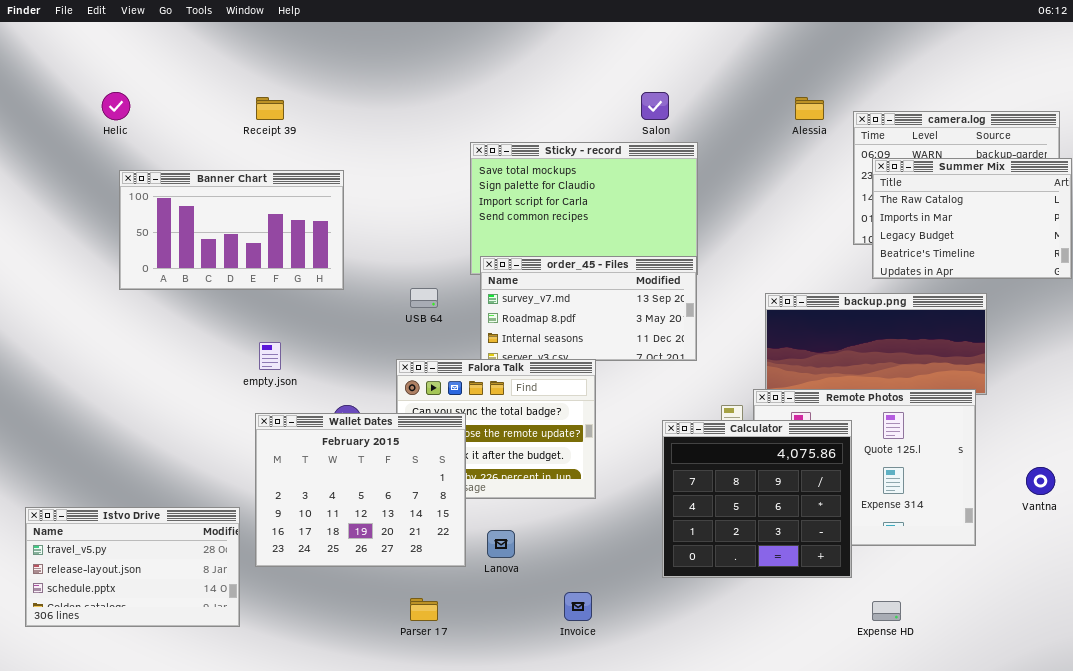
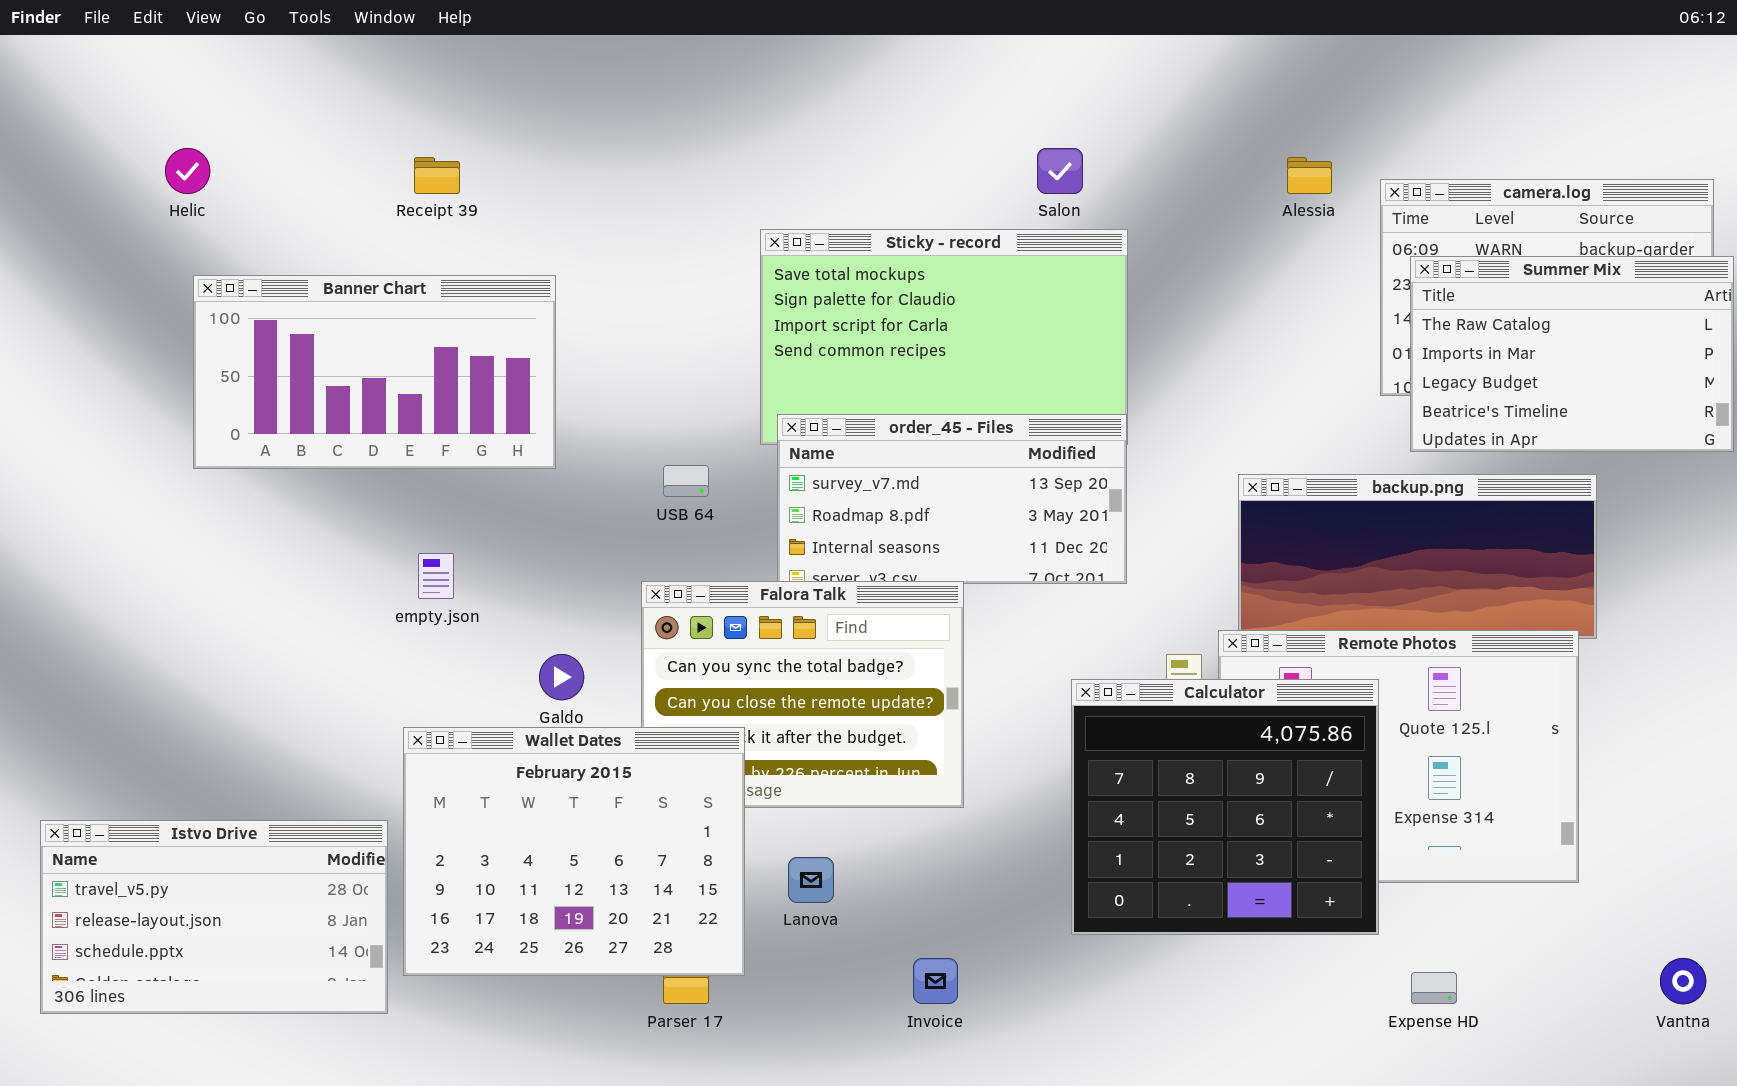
Wallet Dates: [255,413,466,567] -> [403,727,745,976], moved
Vantna: [1026,467,1055,495] -> [1660,958,1706,1004], moved

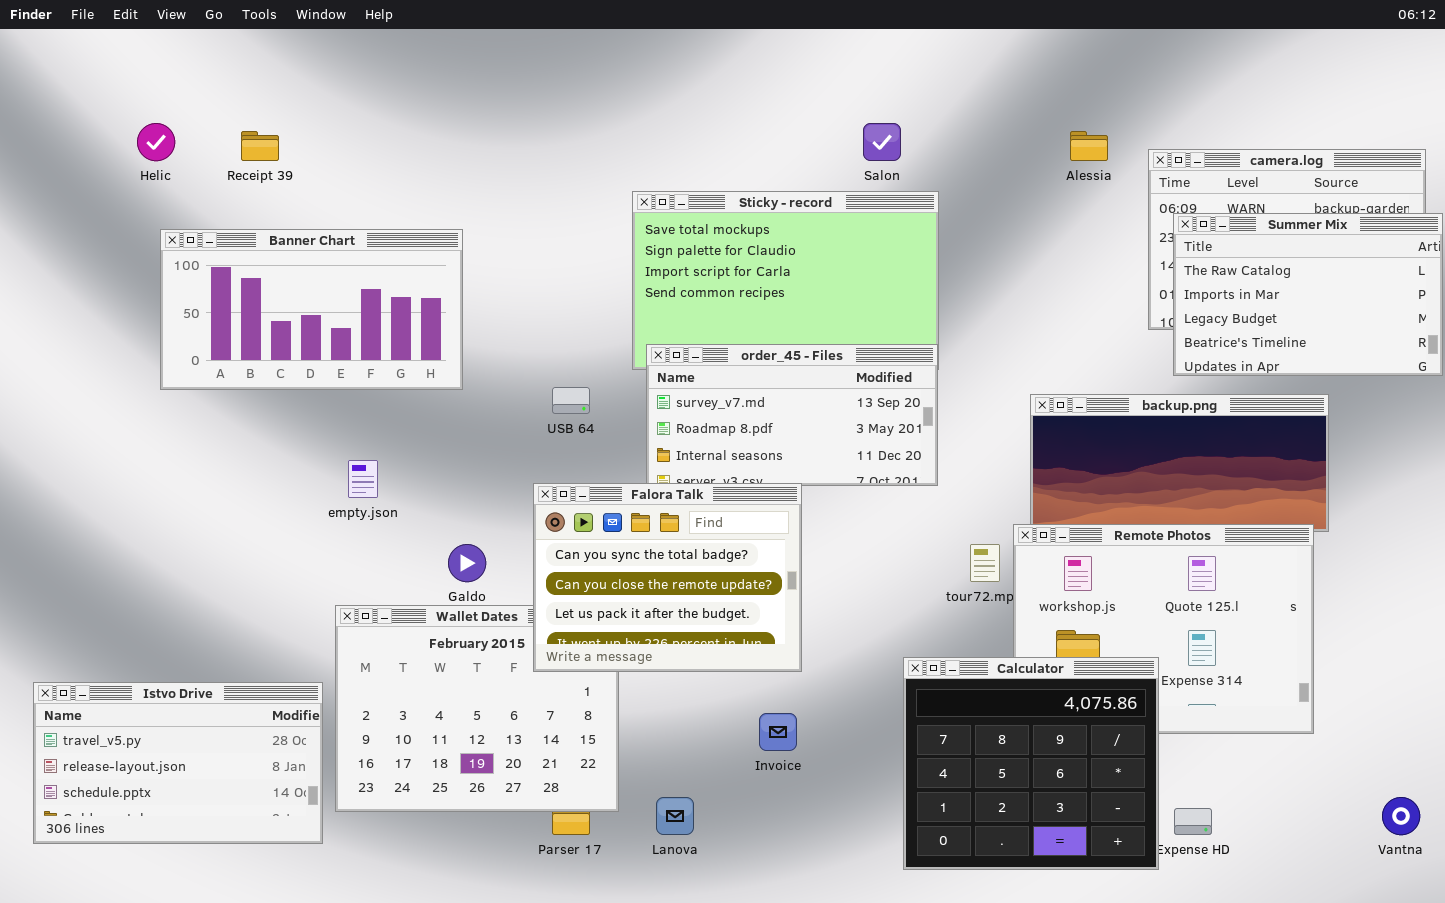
Receipt 39: [414,157,460,194] -> [241,131,279,161], moved
Falora Talk: [641,581,964,808] -> [533,483,802,672], raised
Calculator: [1071,679,1379,935] -> [903,657,1159,870], moved
Lanova: [788,857,834,903] -> [656,797,694,835], moved
Invoice: [913,958,958,1004] -> [759,713,797,751], moved

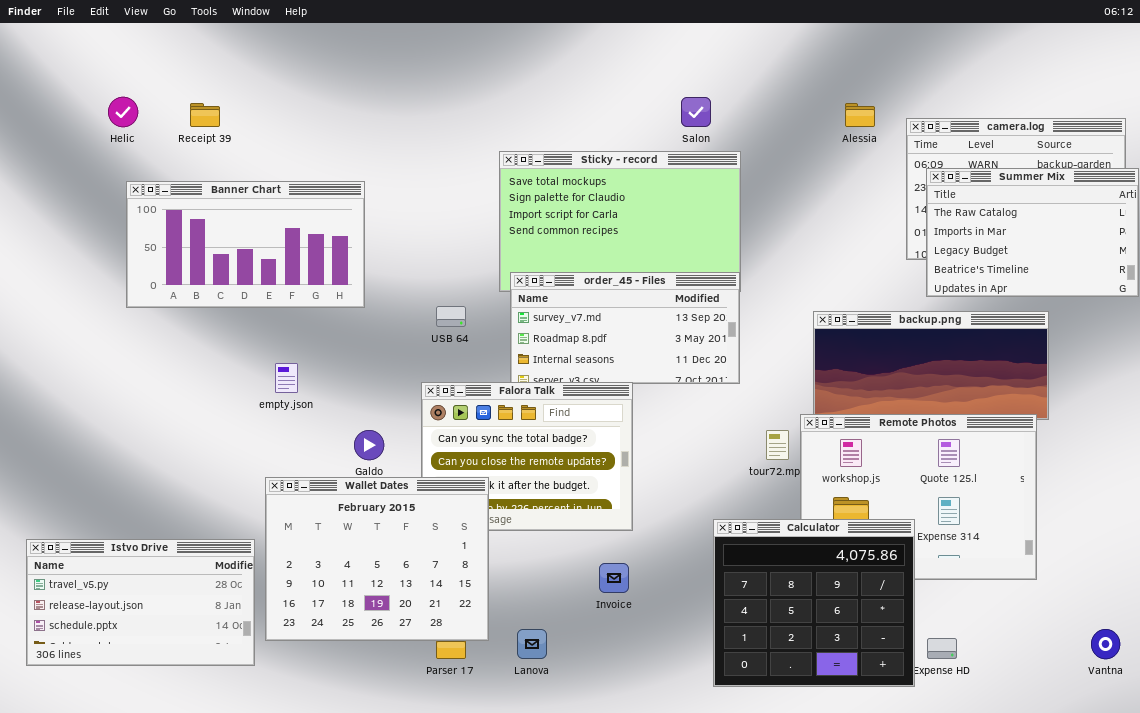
Wallet Dates: [335,605,619,812] -> [265,477,489,641], raised

